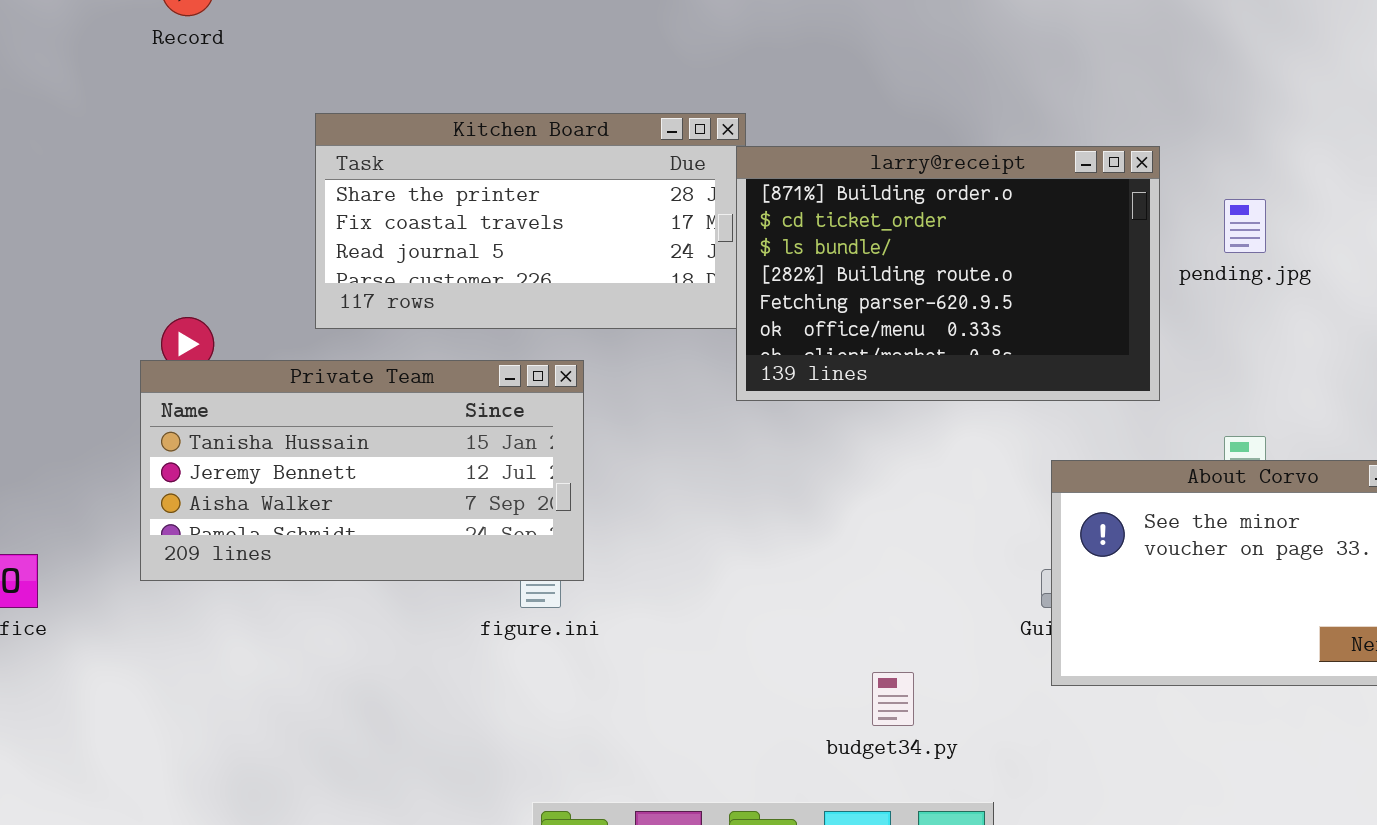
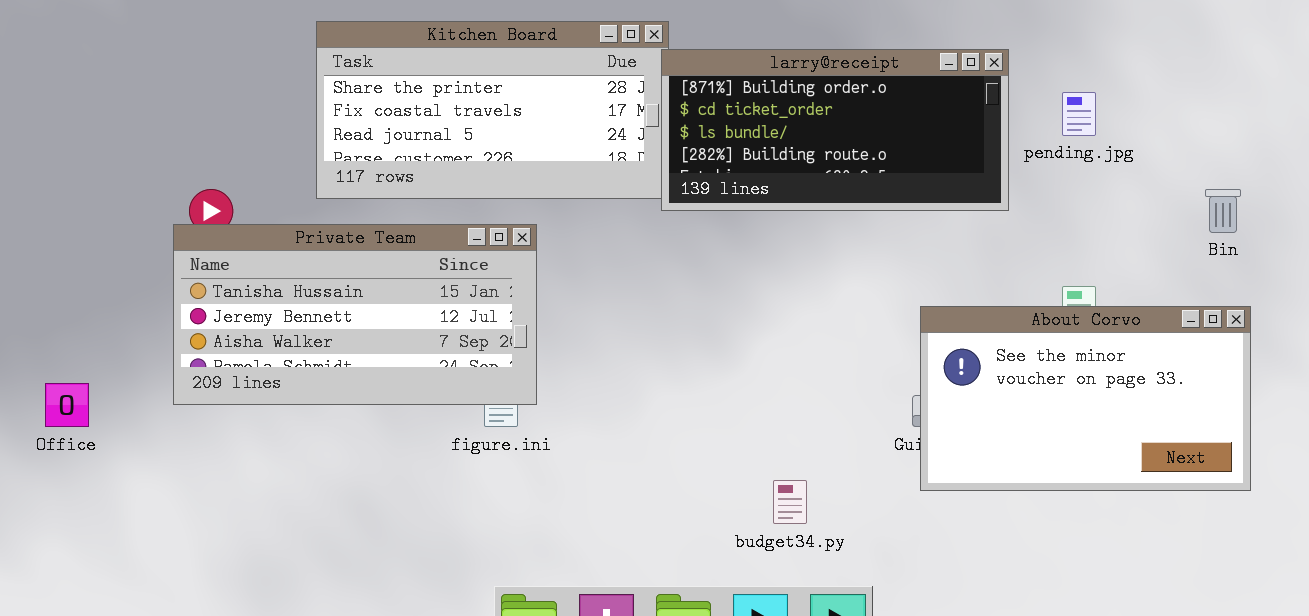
larry@receipt: [736,146,1160,401] -> [661,49,1009,211], resized

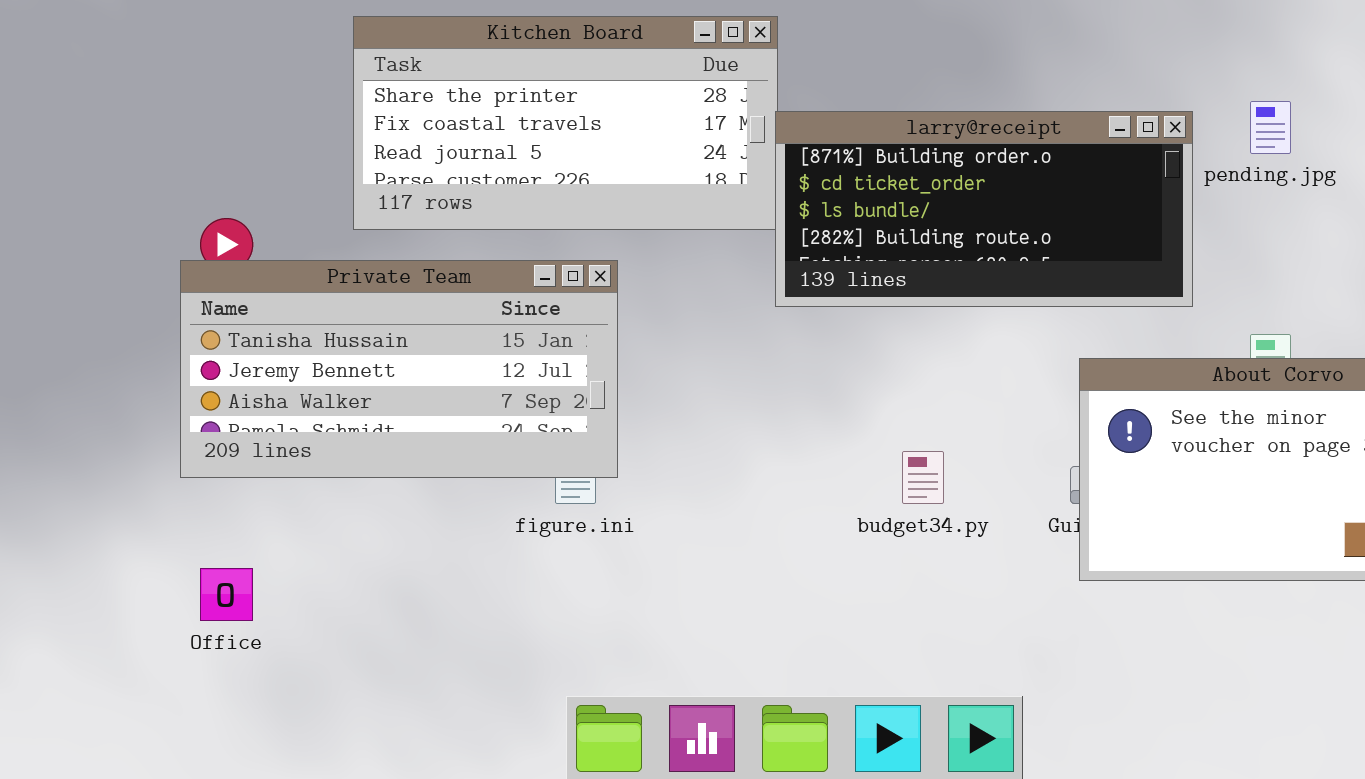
larry@receipt: [661,49,1009,211] -> [775,111,1193,307], moved
Office: [45,383,89,427] -> [200,568,253,621], moved
budget34.py: [773,480,807,524] -> [902,451,944,504], moved

